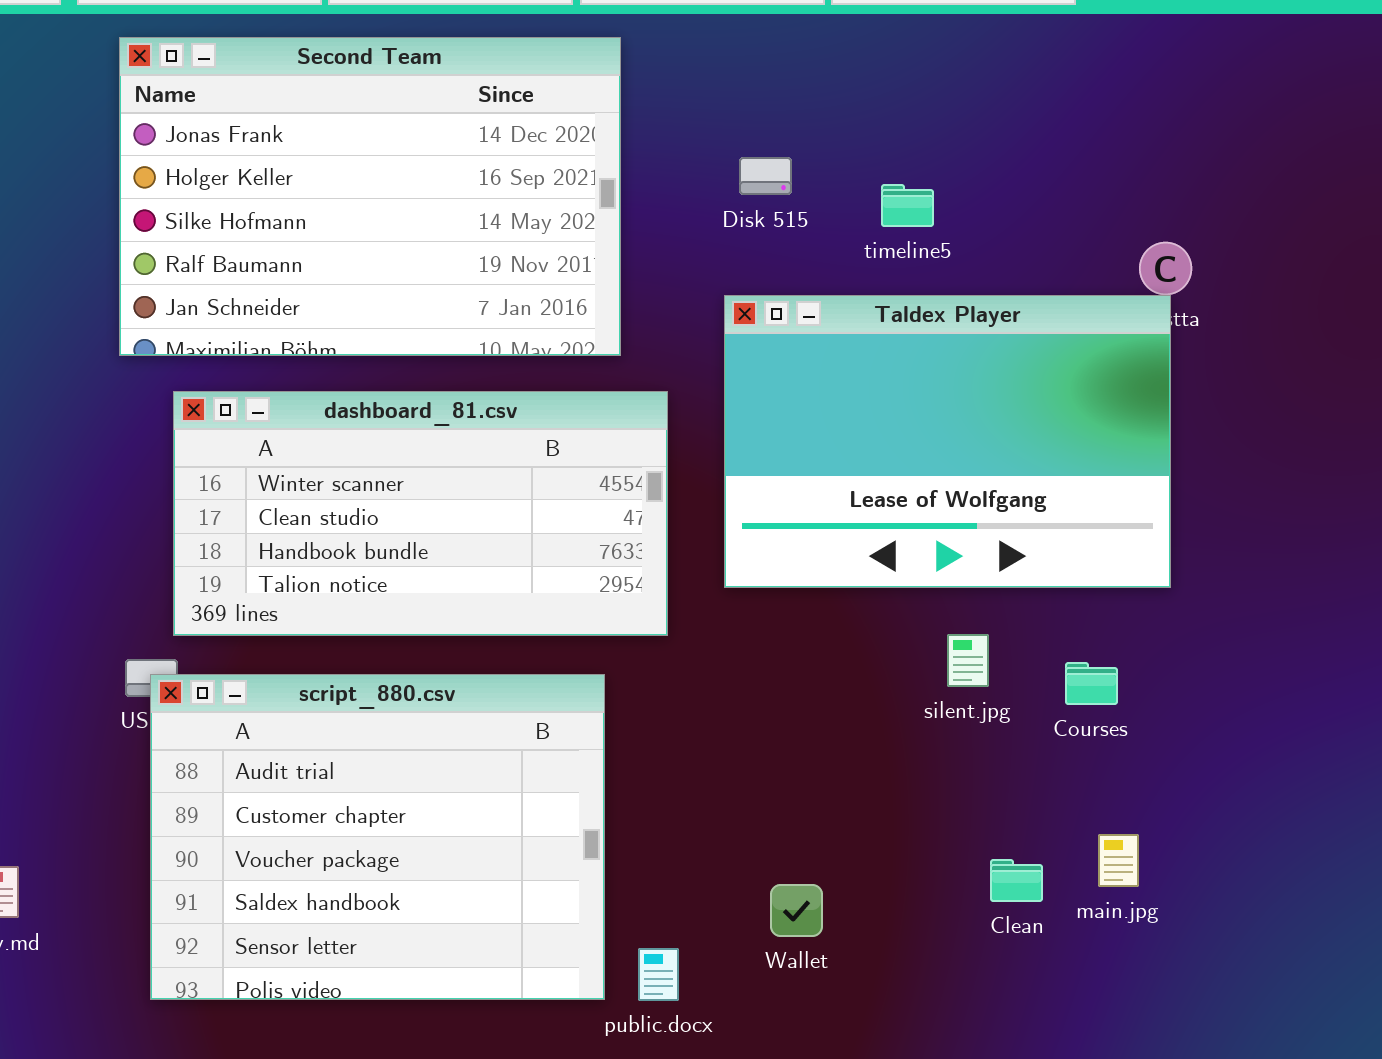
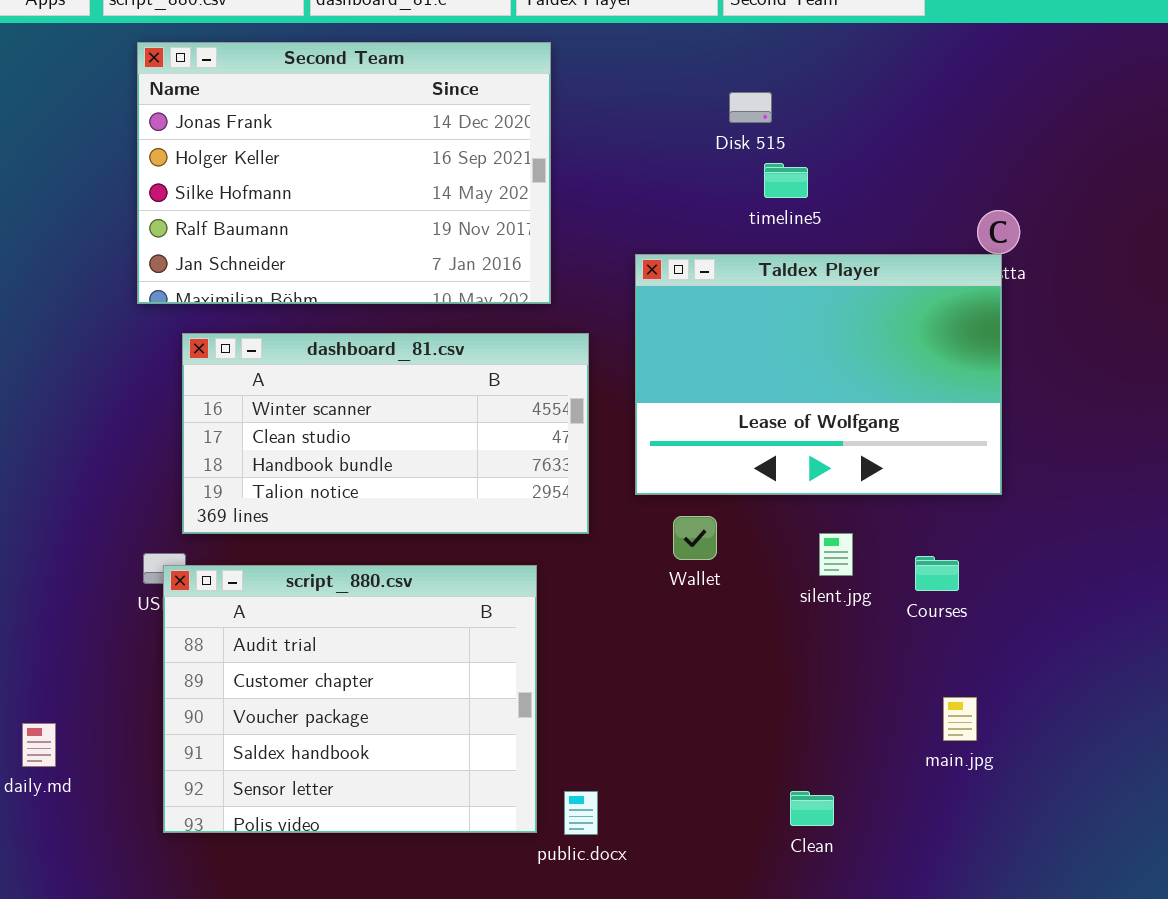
Disk 515: [739,157,792,195] -> [729,92,772,123], moved
Clean: [990,859,1043,902] -> [790,791,834,826], moved
Wallet: [770,884,823,937] -> [673,516,717,560], moved

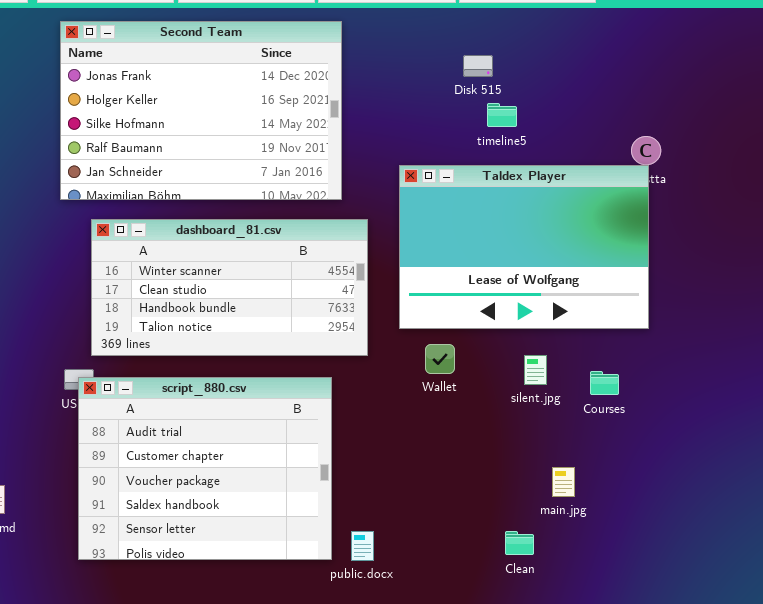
main.jpg: [943,697,977,741] -> [552,467,575,497], moved

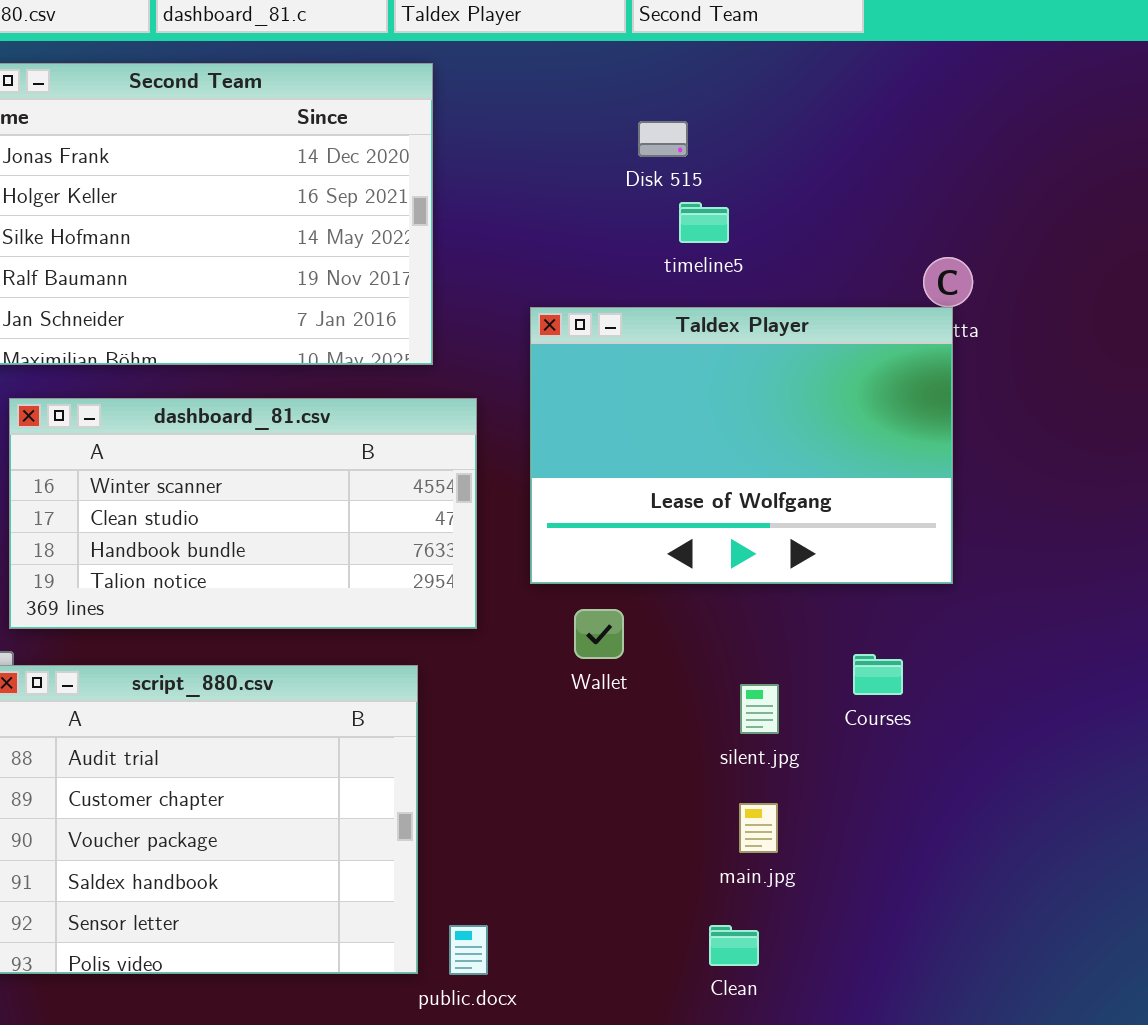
silent.jpg: [524,355,547,385] -> [740,684,779,734], moved
main.jpg: [552,467,575,497] -> [739,803,778,853], moved

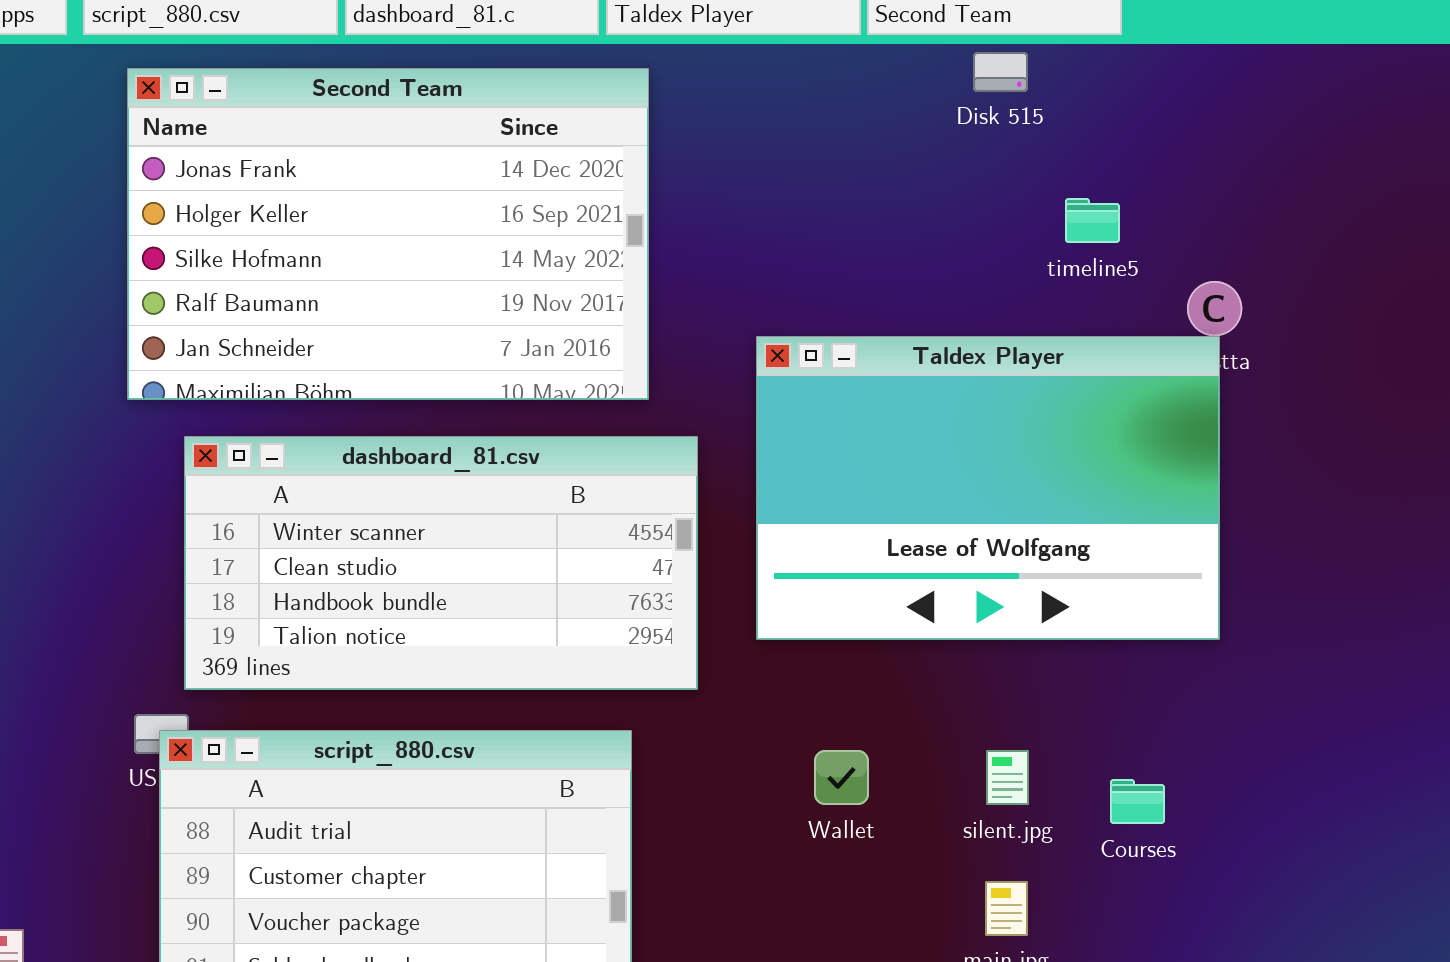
Disk 515: [638,121,688,157] -> [973,52,1028,92], moved
timeline5: [679,202,729,243] -> [1065,198,1120,243], moved
Wallet: [574,609,624,659] -> [814,750,869,805], moved
Courses: [853,654,903,695] -> [1110,779,1165,824], moved

